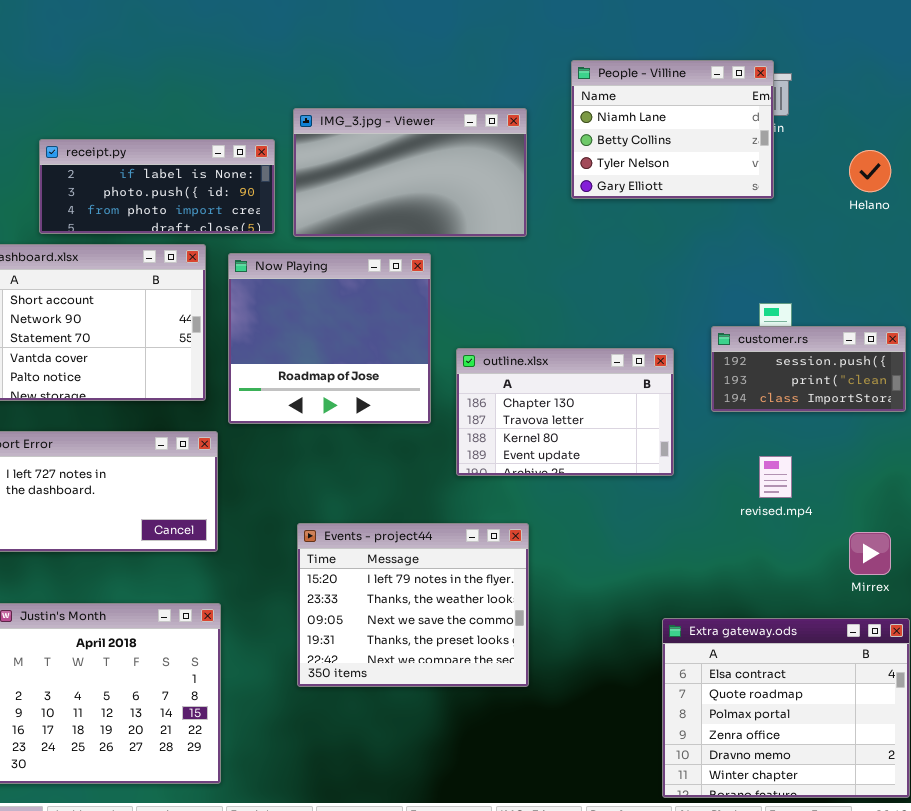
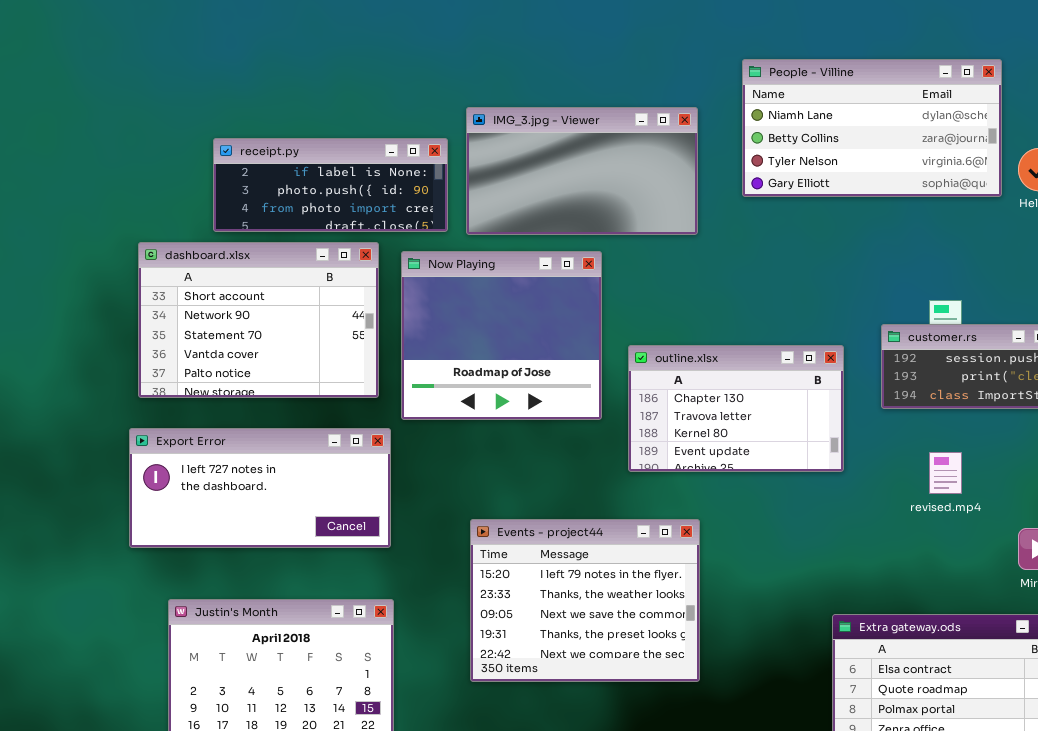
People - Villine: [571,60,774,199] -> [742,59,1002,197], resized

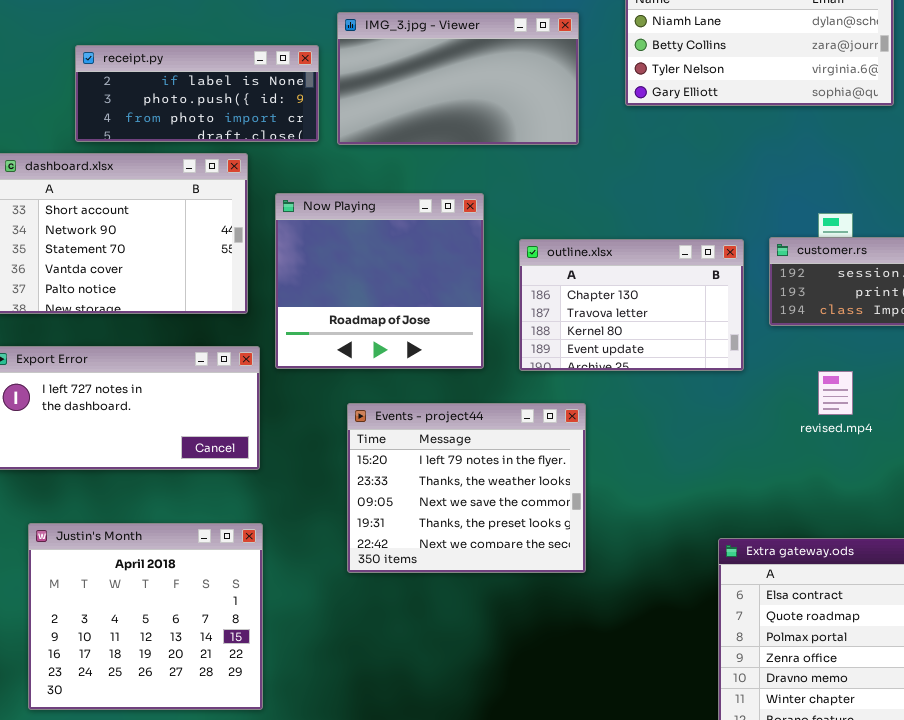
Now Playing: [401,251,602,420] -> [275,193,484,369], moved
outline.xlsx: [628,345,844,472] -> [519,239,744,371], moved
Events - project44: [470,519,700,682] -> [347,403,586,573], moved

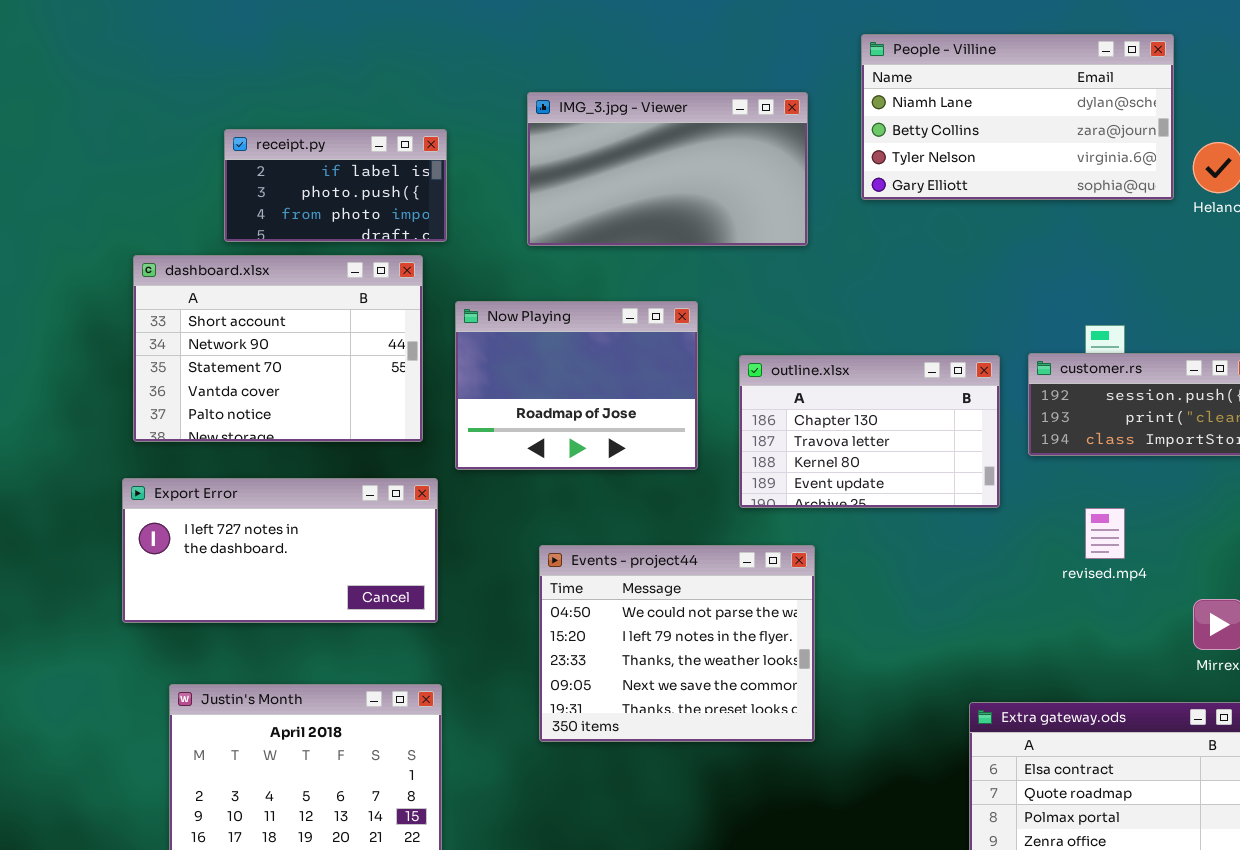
receipt.py: [75,45,319,142] -> [224,129,447,242], resized
Now Playing: [275,193,484,369] -> [455,301,698,470], resized
Events - project44: [347,403,586,573] -> [539,545,815,742], scrolled up 1 row

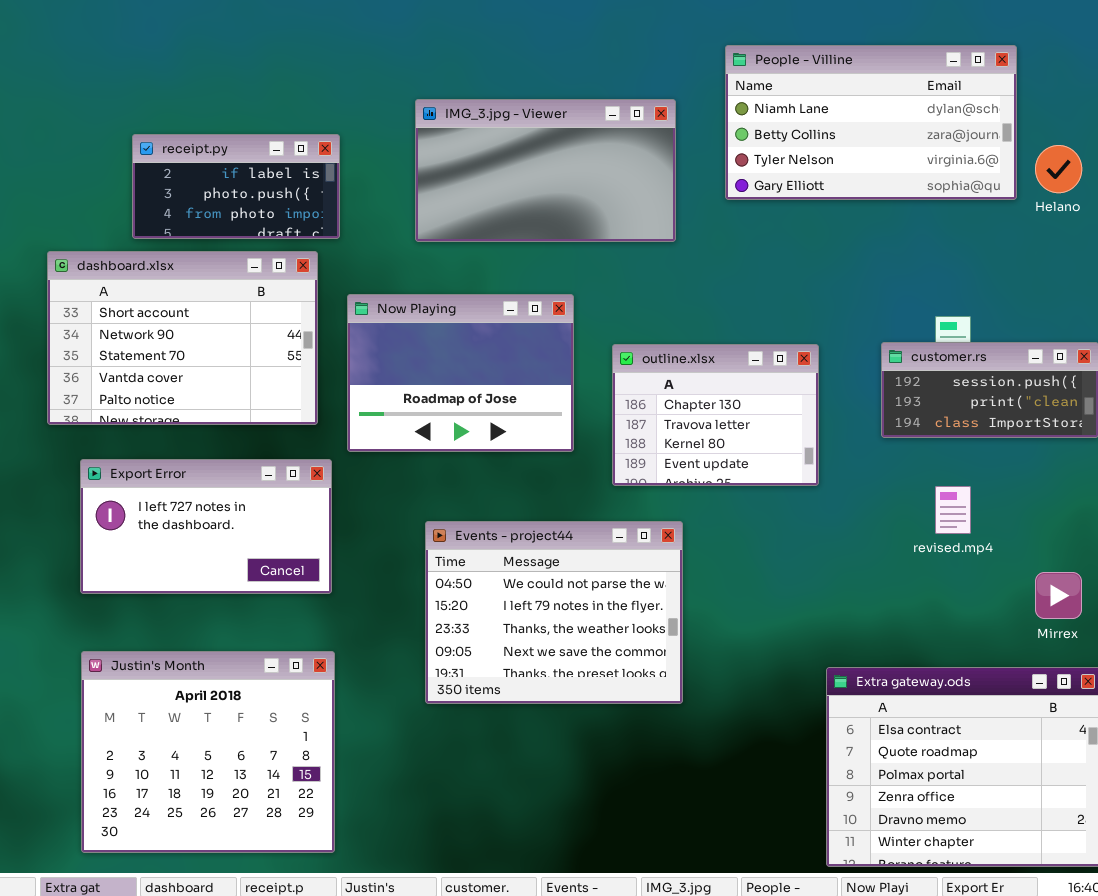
outline.xlsx: [739,355,1000,508] -> [612,344,819,486], resized
Export Error: [122,478,438,623] -> [80,459,332,594], resized

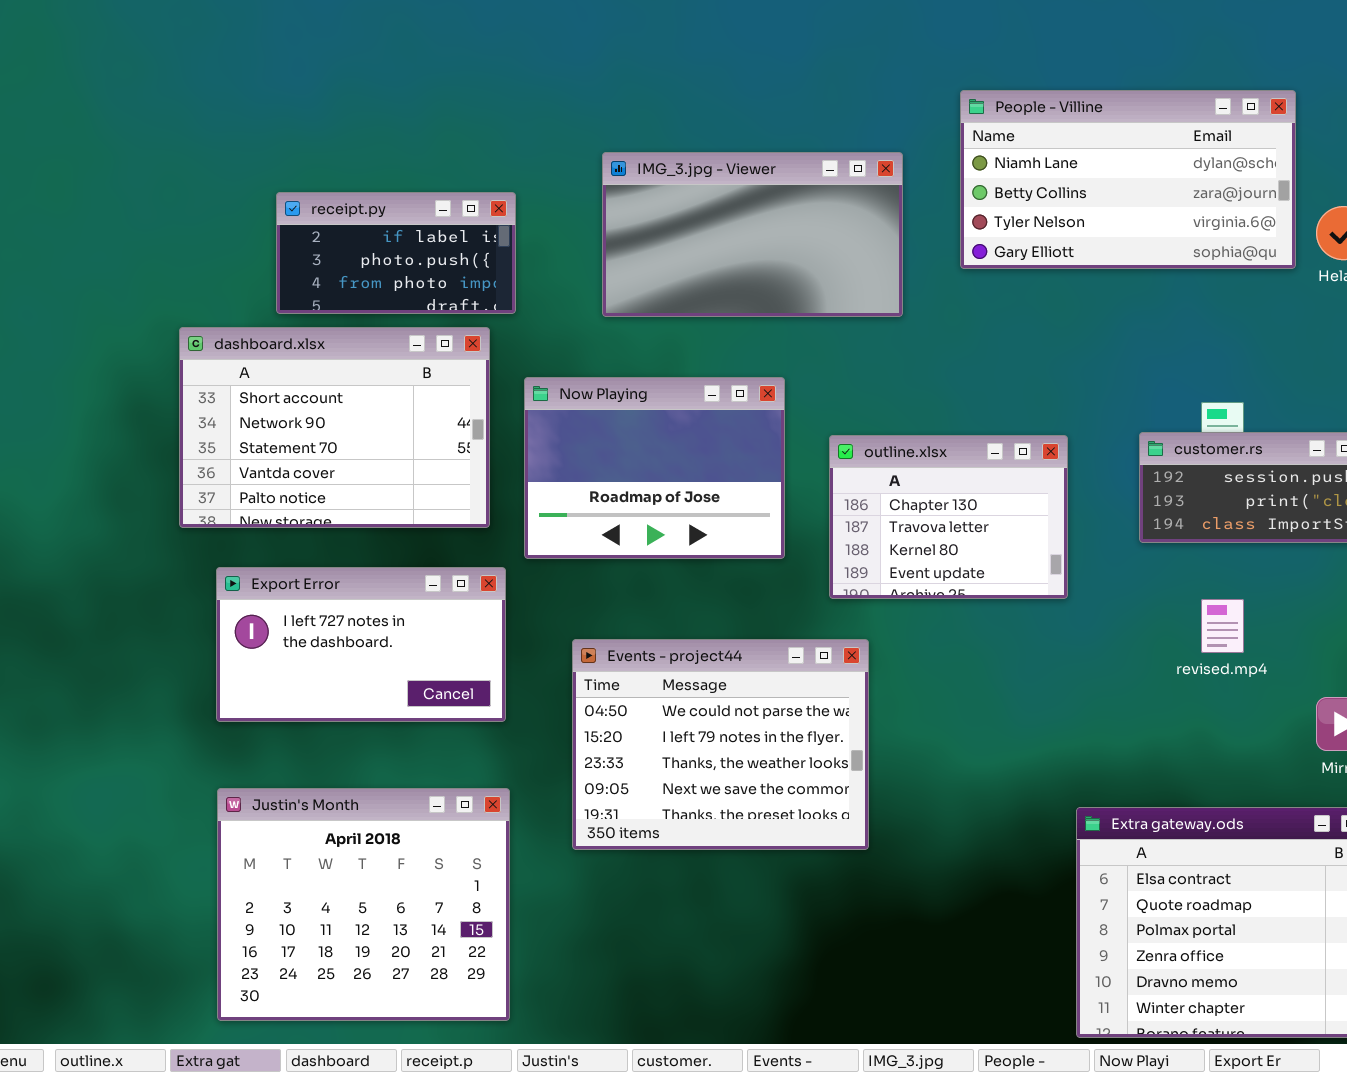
Events - project44: [425,521,683,704] -> [572,639,869,850], moved

